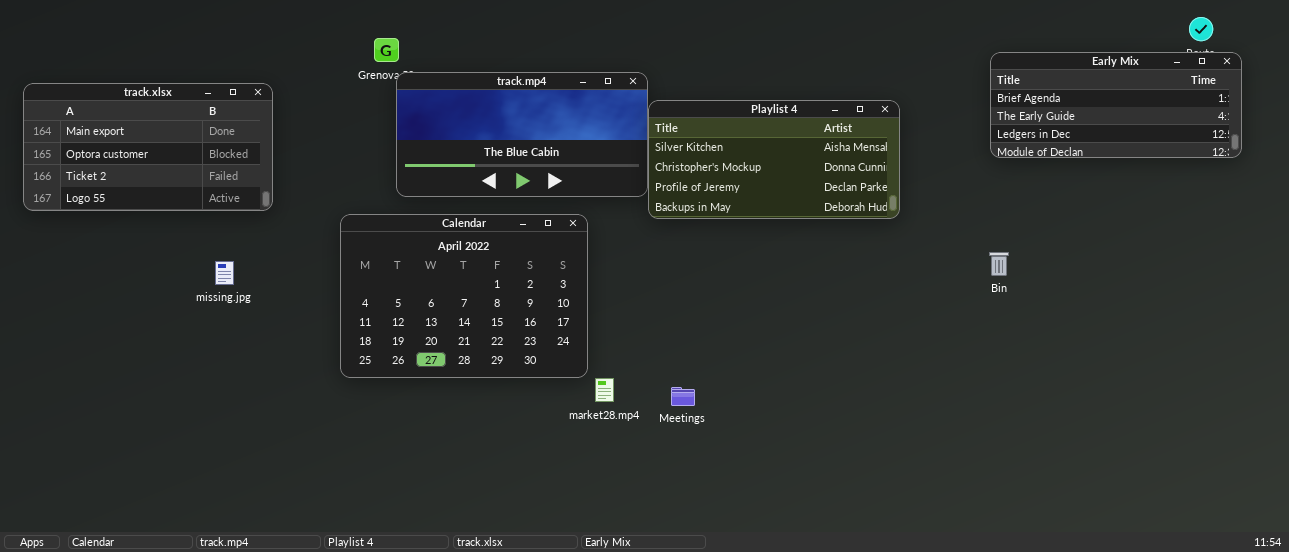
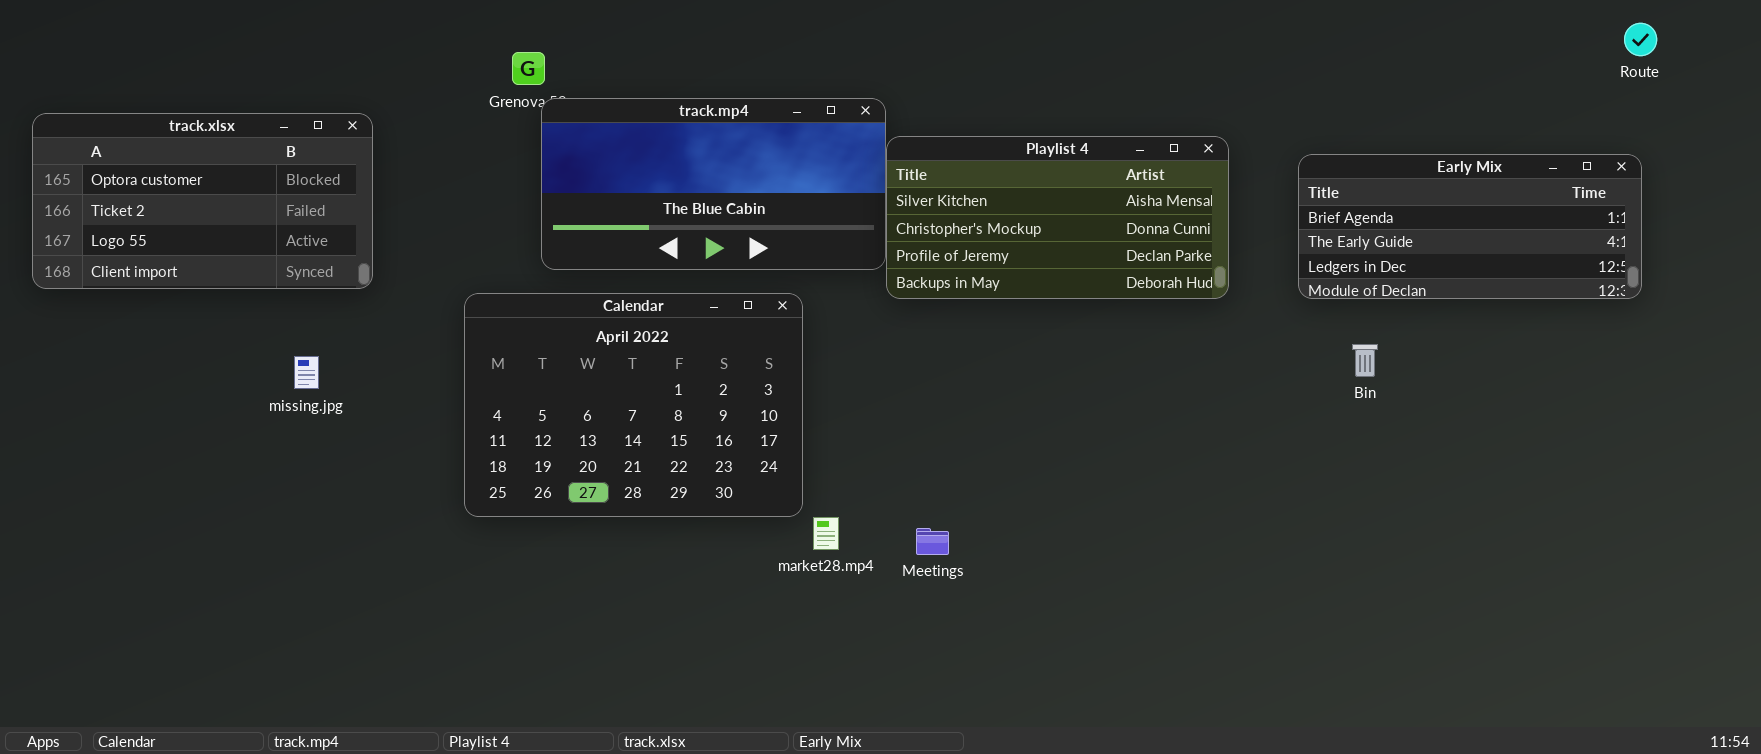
Early Mix: [990,52,1242,158] -> [1298,154,1642,299], moved
track.xlsx: [23,83,273,211] -> [32,113,373,289], scrolled down 1 row

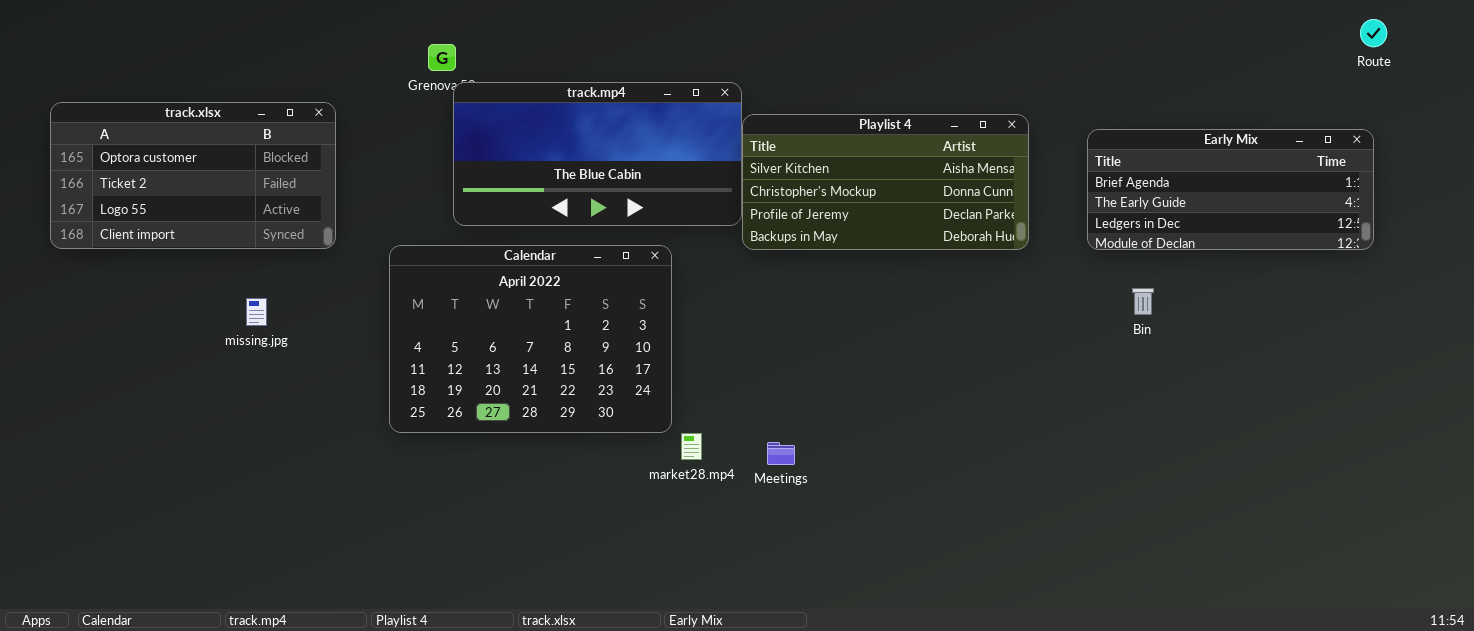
track.xlsx: [32,113,373,289] -> [50,102,336,249], moved

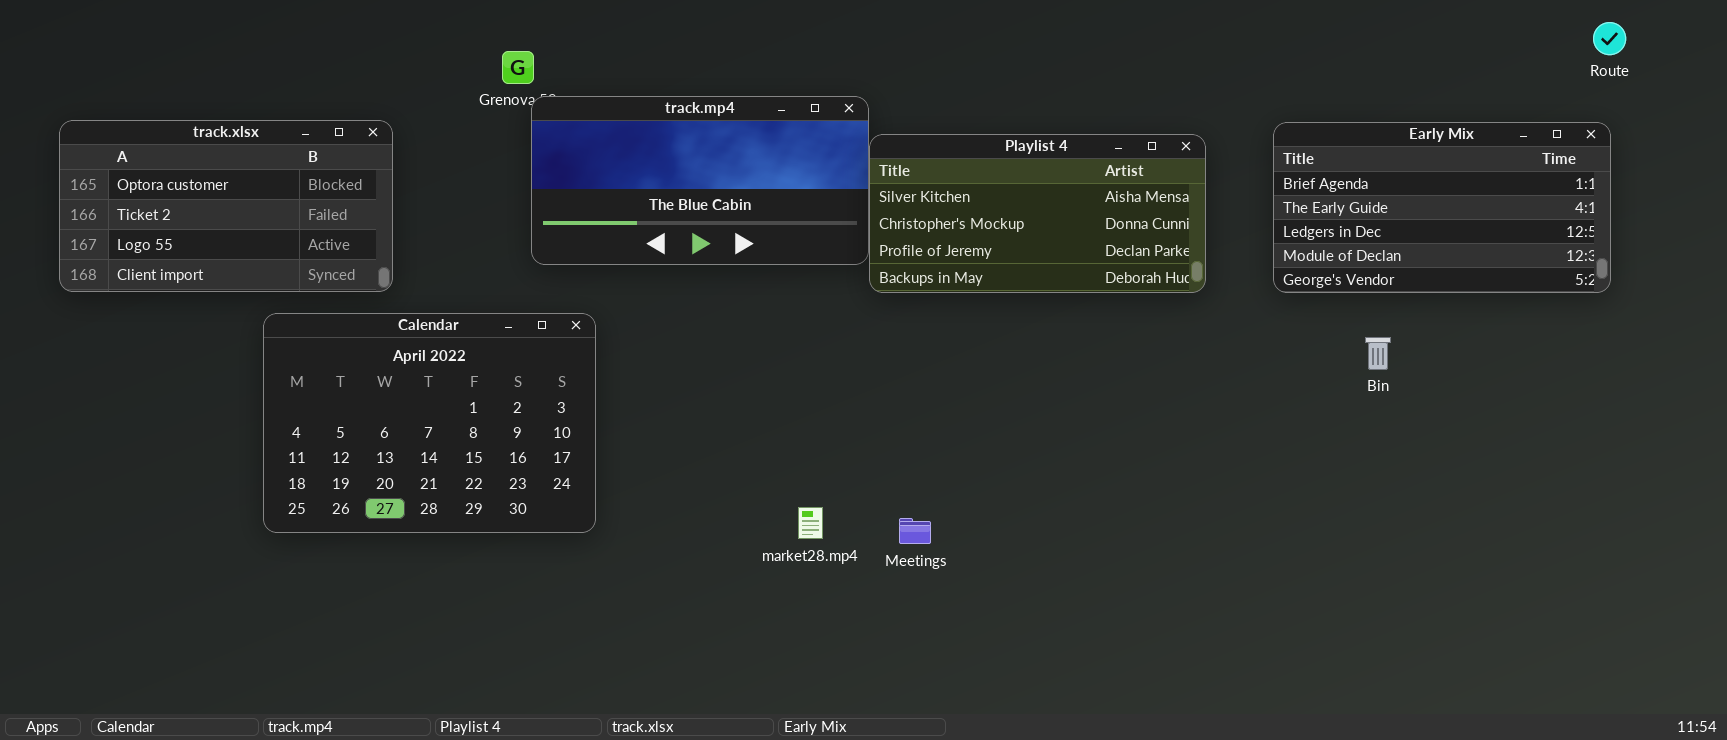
Early Mix: [1087,129,1374,250] -> [1273,122,1611,293], resized
Calendar: [389,245,672,433] -> [263,313,596,533], moved
Bin: [1132,288,1154,315] -> [1365,337,1391,370], moved

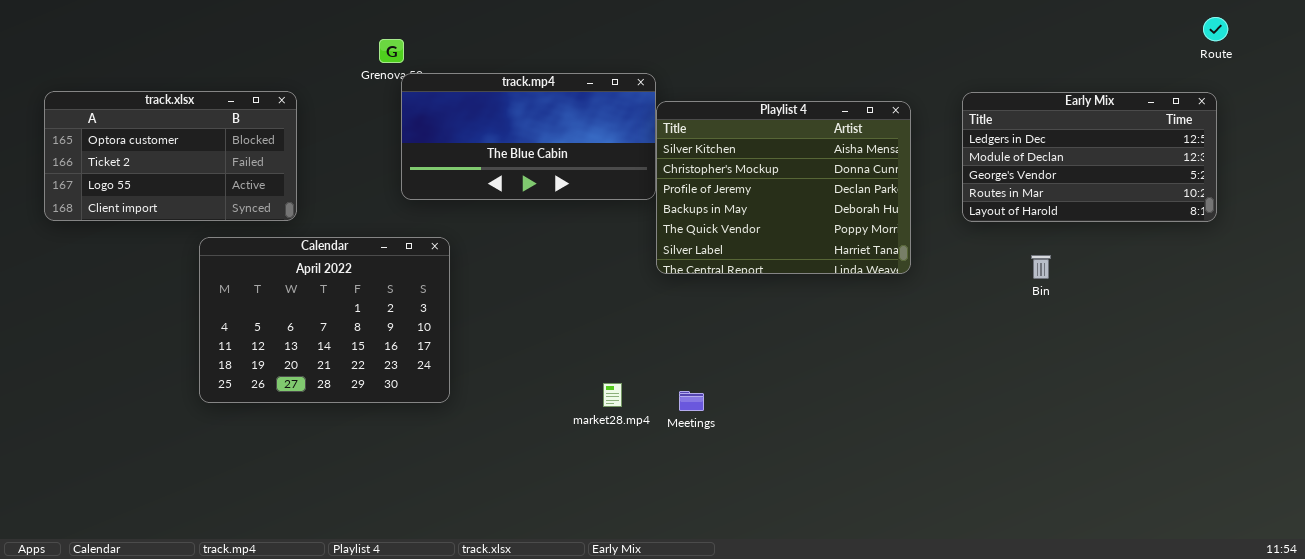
Early Mix: [1273,122,1611,293] -> [962,92,1217,222], scrolled down 2 rows
Playlist 4: [869,134,1206,293] -> [656,101,911,274], resized

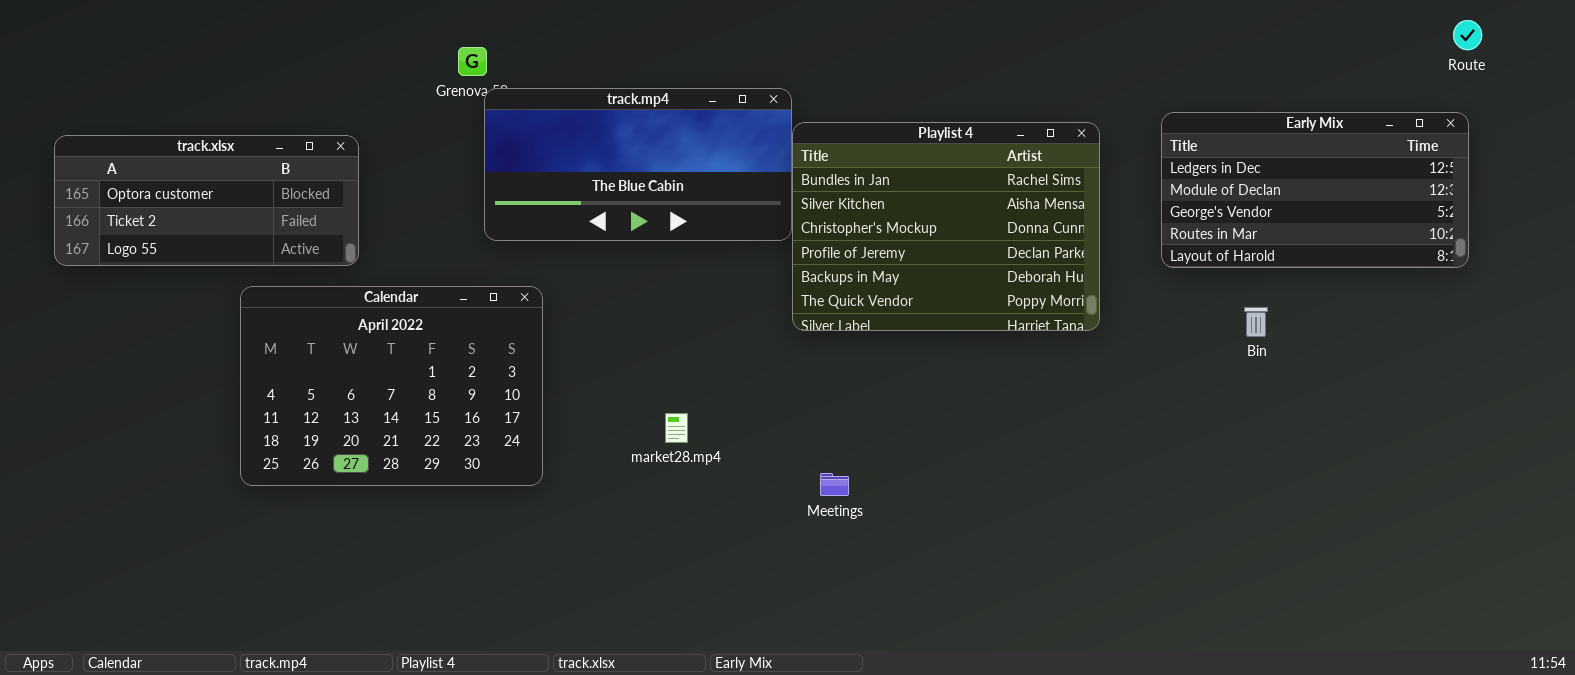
track.xlsx: [44,91,297,221] -> [54,135,359,266], resized
Playlist 4: [656,101,911,274] -> [792,122,1100,331], scrolled up 1 row
market28.mp4: [603,383,622,407] -> [665,413,688,443], moved

